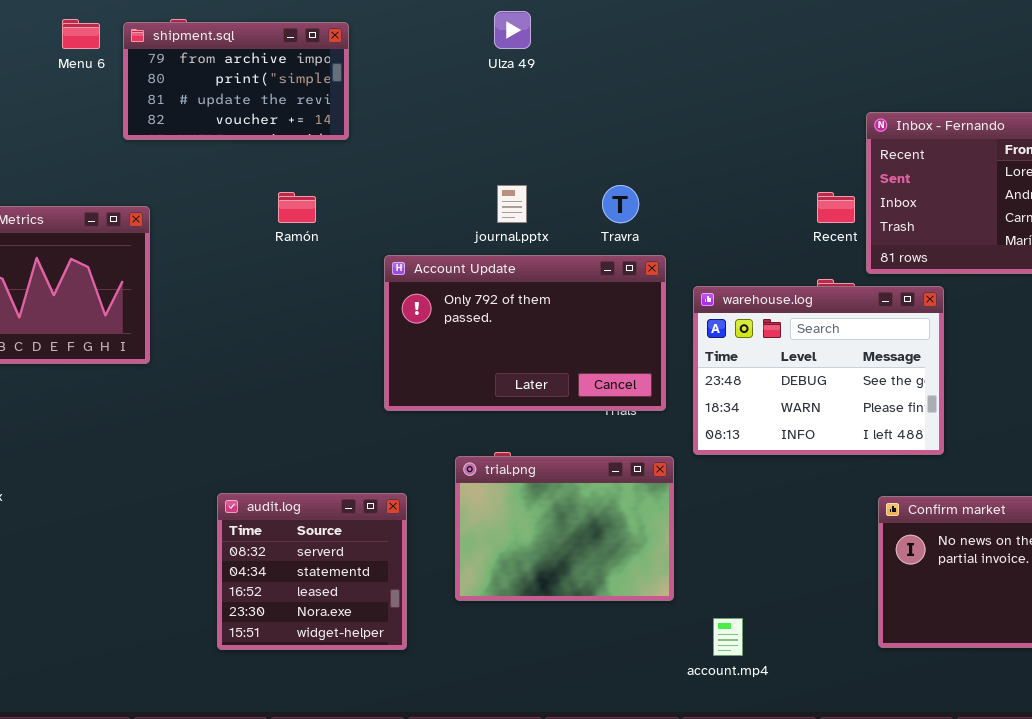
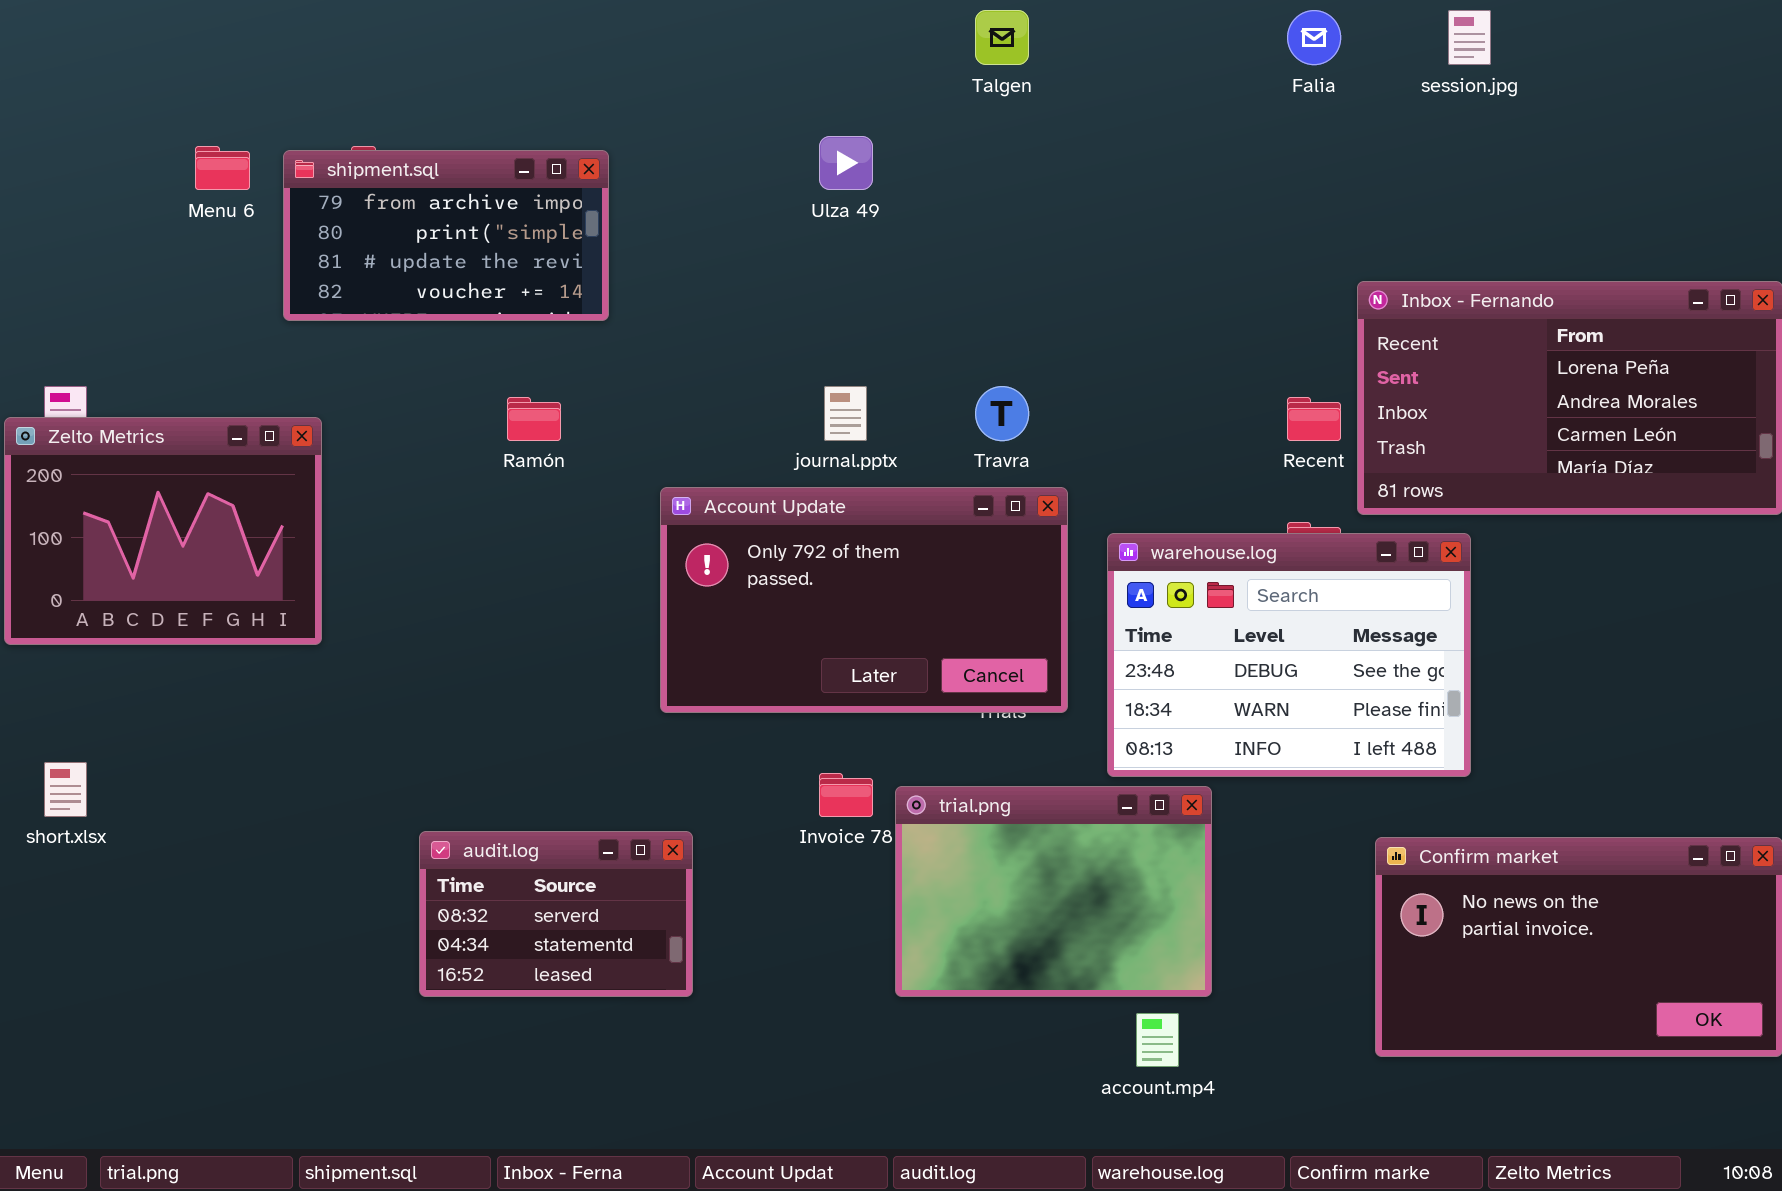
trial.png: [455,456,674,601] -> [895,786,1212,997], moved
audit.log: [217,493,407,650] -> [419,831,693,997], resized

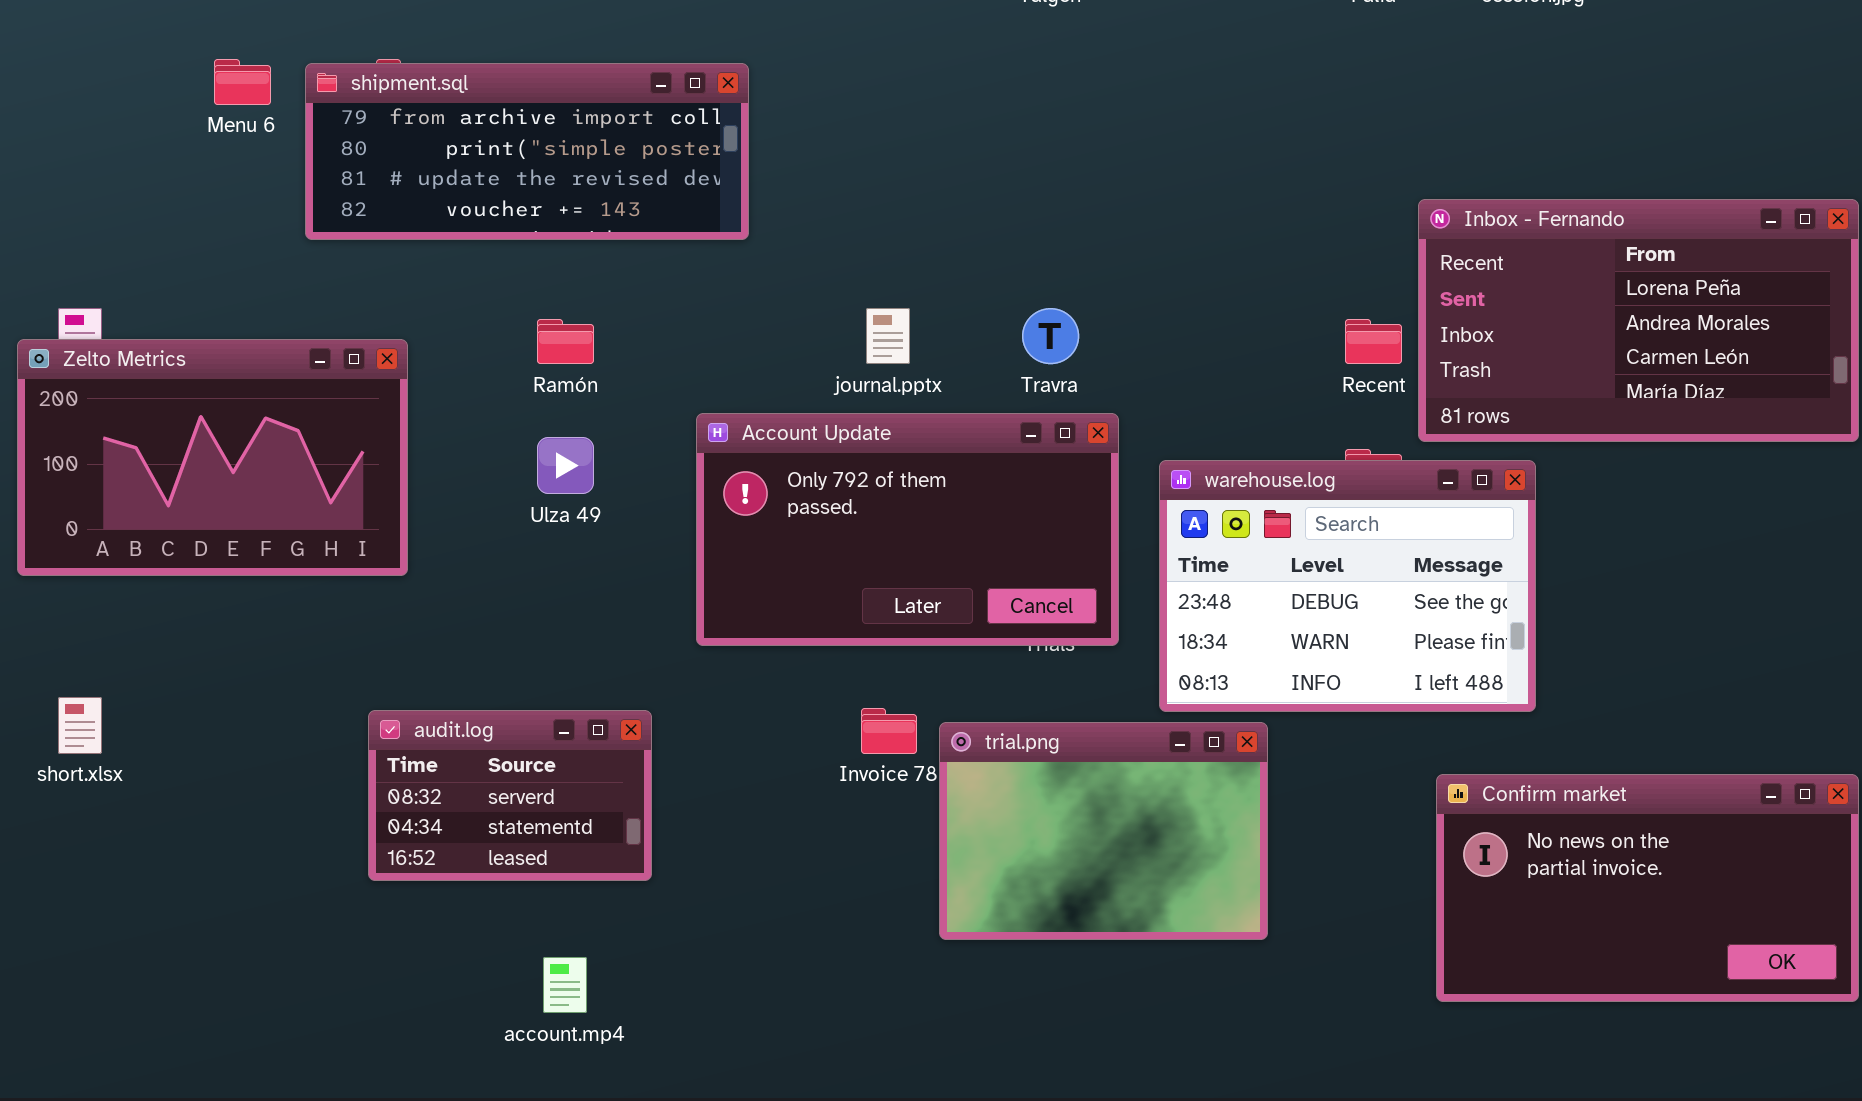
Ulza 49: [819,136,873,190] -> [537,437,594,494], moved
shipment.sql: [283,150,609,321] -> [305,63,749,240], resized
Zelto Metrics: [4,417,322,645] -> [17,339,408,576], resized
audit.log: [419,831,693,997] -> [368,710,652,881], moved
account.mp4: [1136,1013,1179,1067] -> [543,957,587,1013], moved

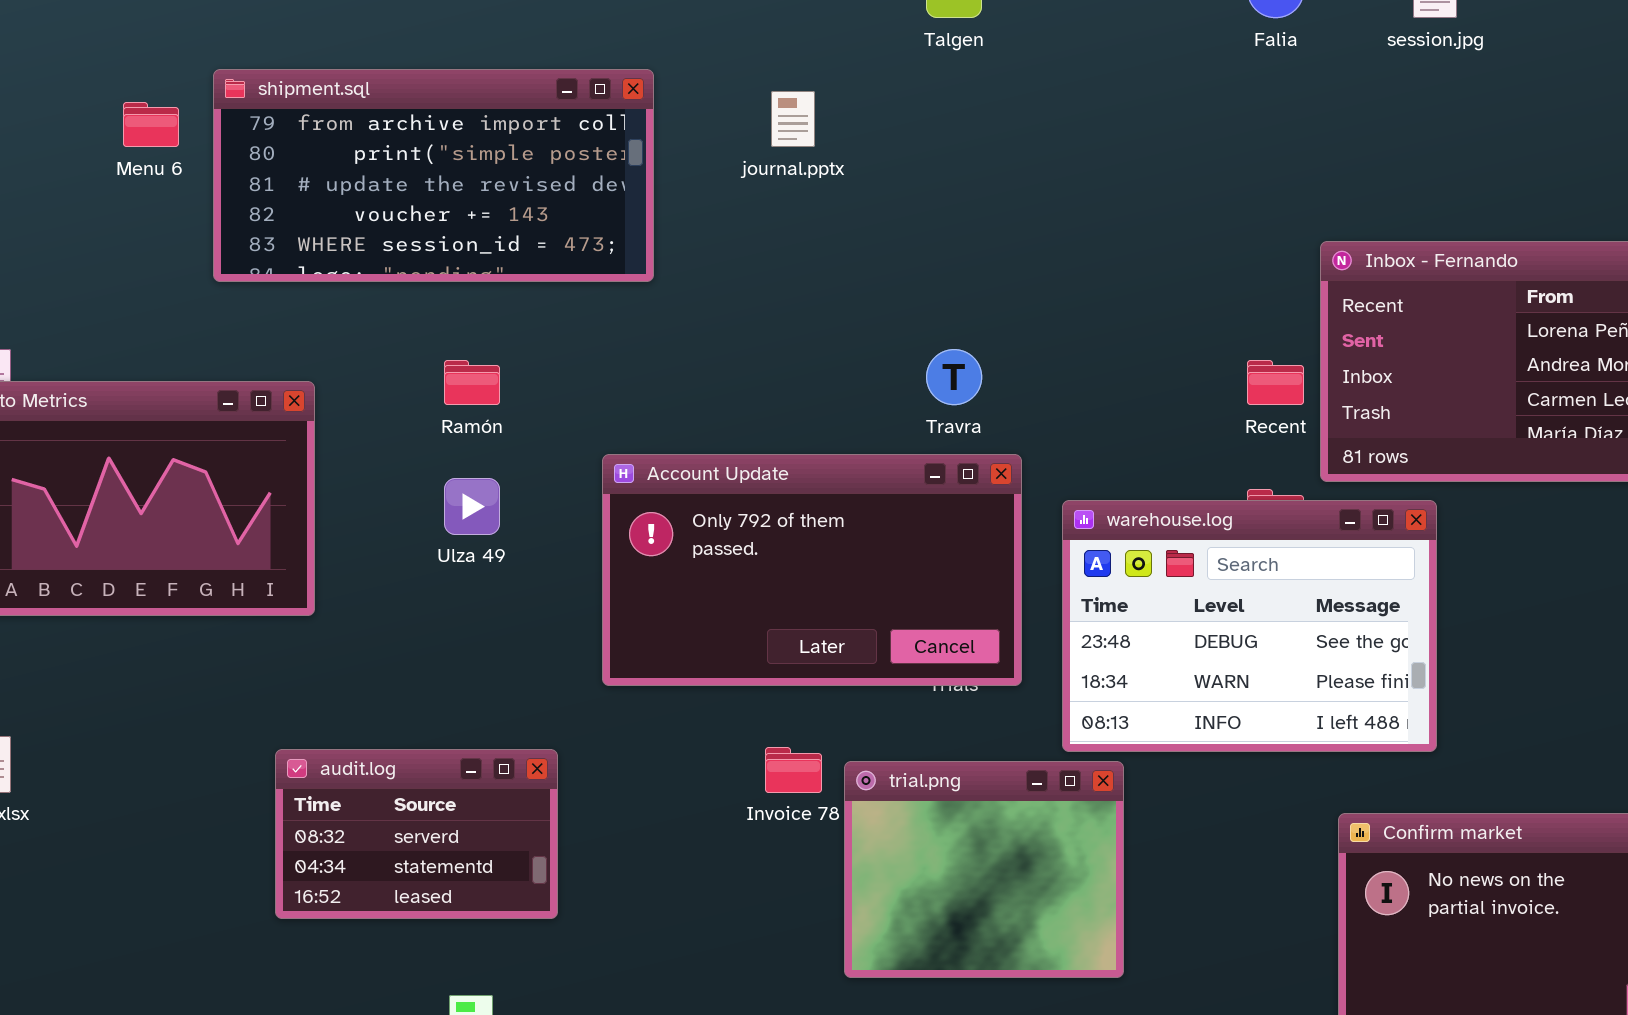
shipment.sql: [305,63,749,240] -> [213,69,654,282], resized
journal.pptx: [866,308,910,364] -> [771,91,815,147], moved
trial.png: [939,722,1268,940] -> [844,761,1124,978], resized

